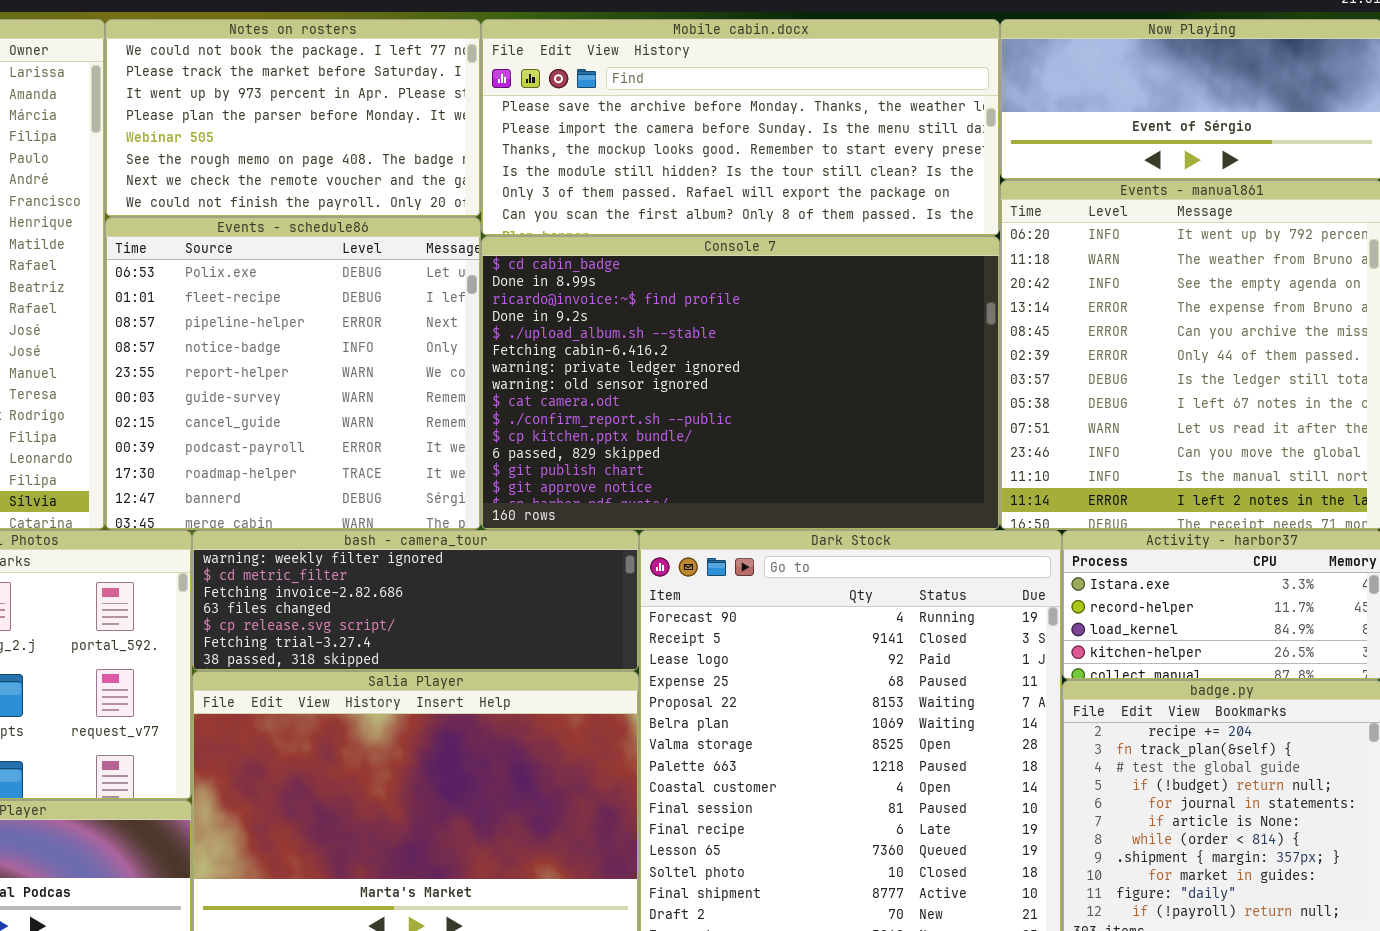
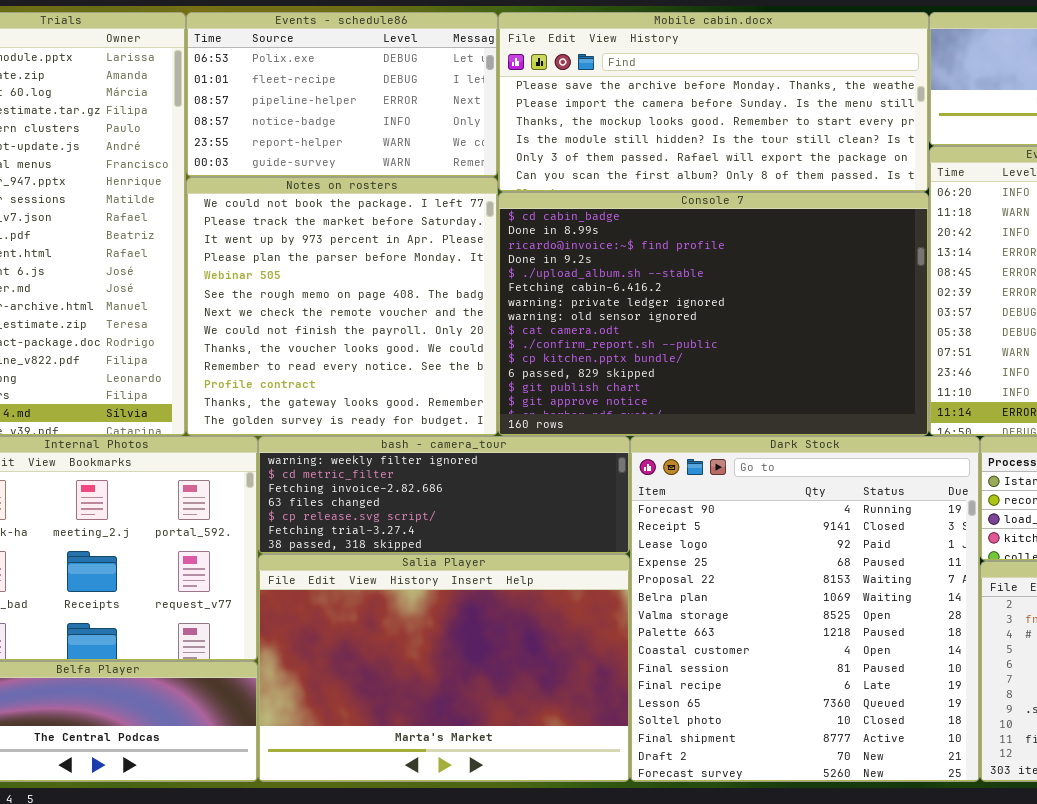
Notes on rosters: [105,19,481,217] -> [186,177,498,436], moved, resized
Events - schedule86: [105,217,481,530] -> [186,12,498,177], moved, resized

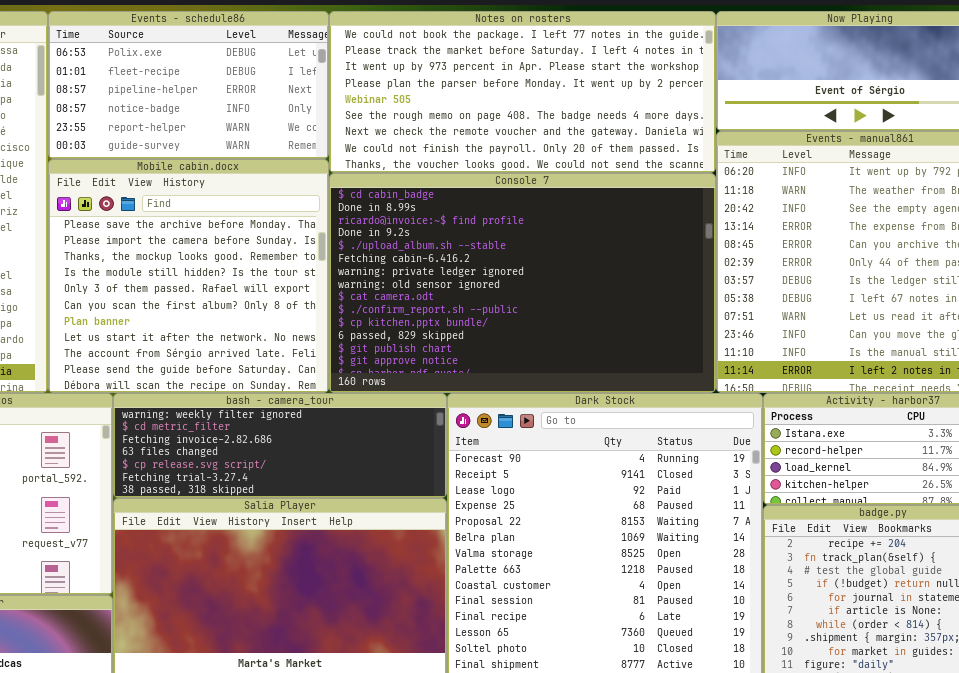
Mobile cabin.docx: [498,12,929,192] -> [48,159,329,393], moved, resized
Notes on rosters: [186,177,498,436] -> [329,11,716,173], moved, resized

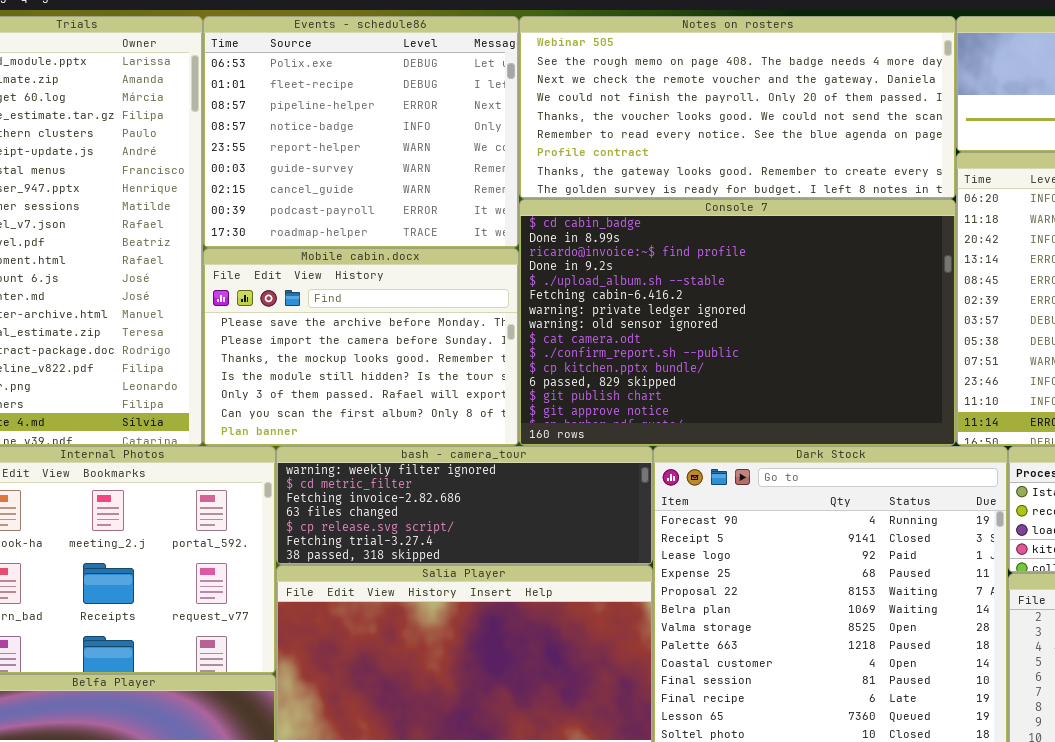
Events - schedule86: [48,11,329,159] -> [203,16,519,248], resized
Notes on rosters: [329,11,716,173] -> [519,16,956,199], scrolled down 4 rows
Mobile cabin.docx: [48,159,329,393] -> [203,248,519,446], resized

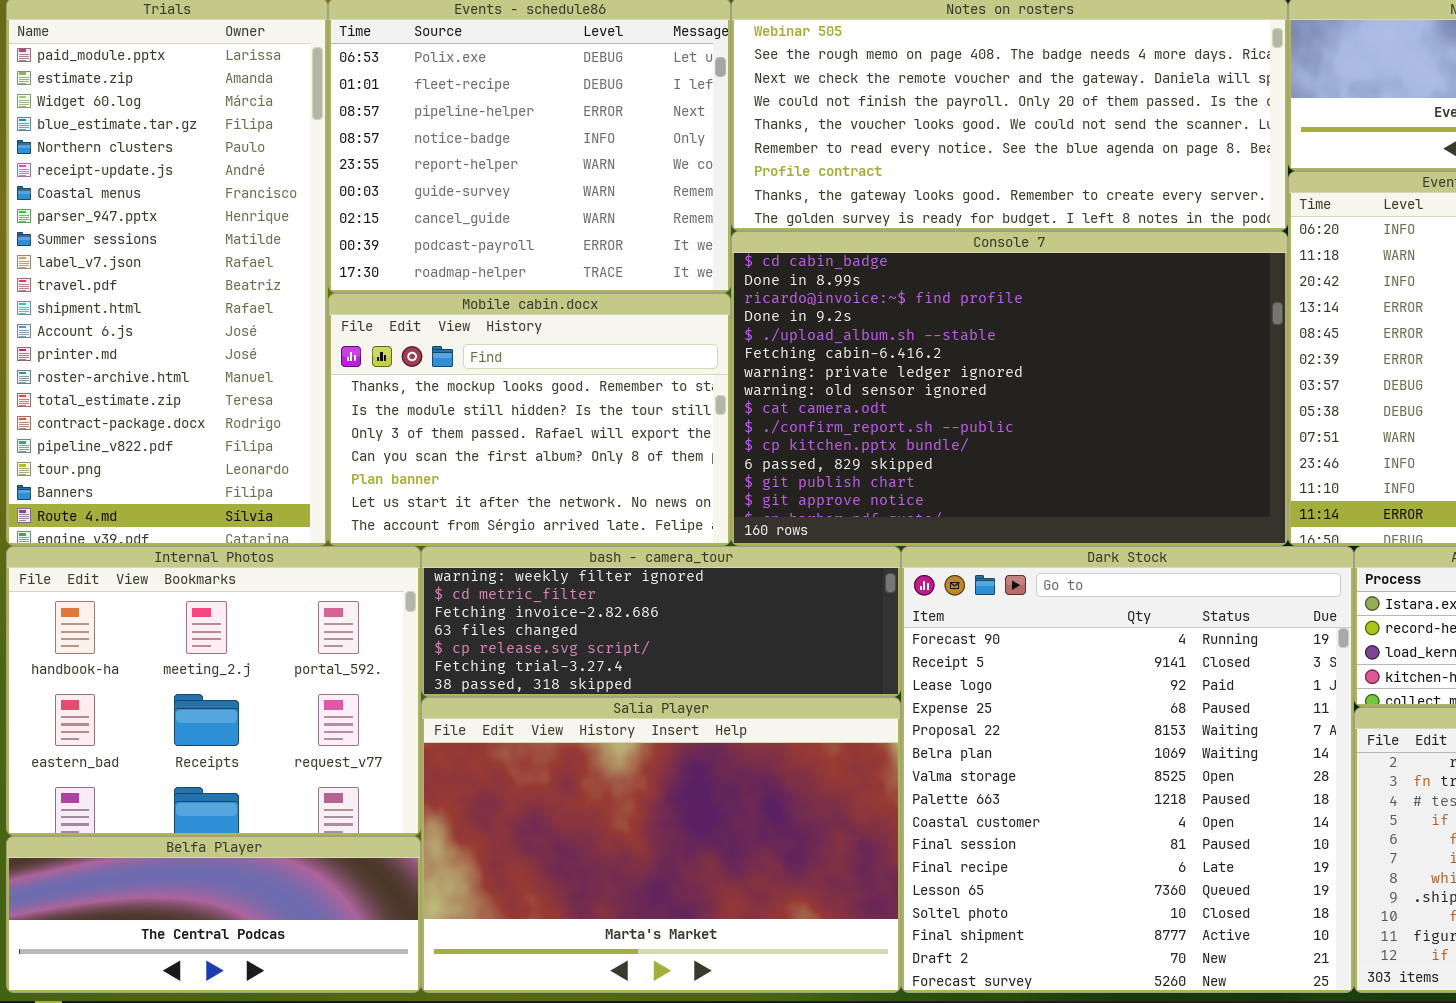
Mobile cabin.docx: [203,248,519,446] -> [328,293,731,546], scrolled down 2 rows

